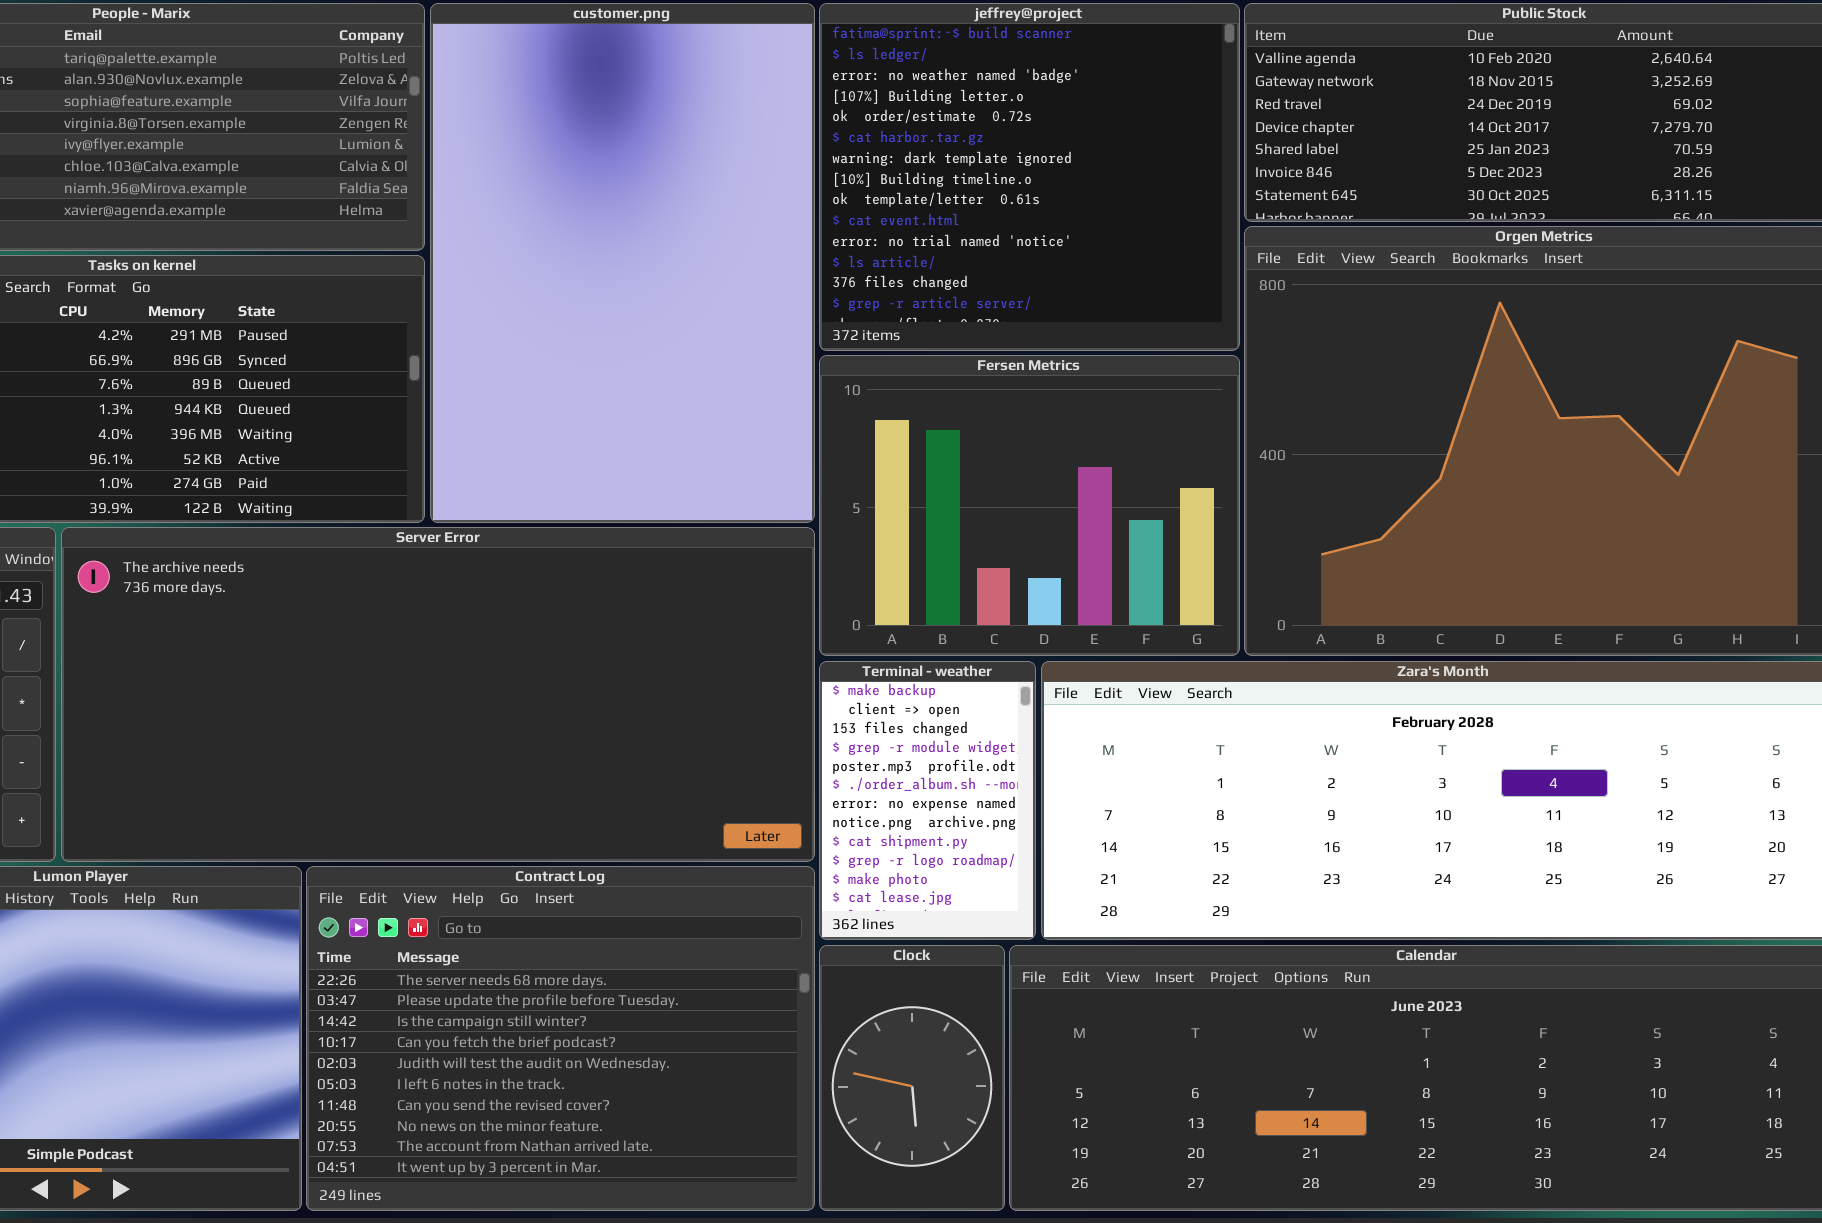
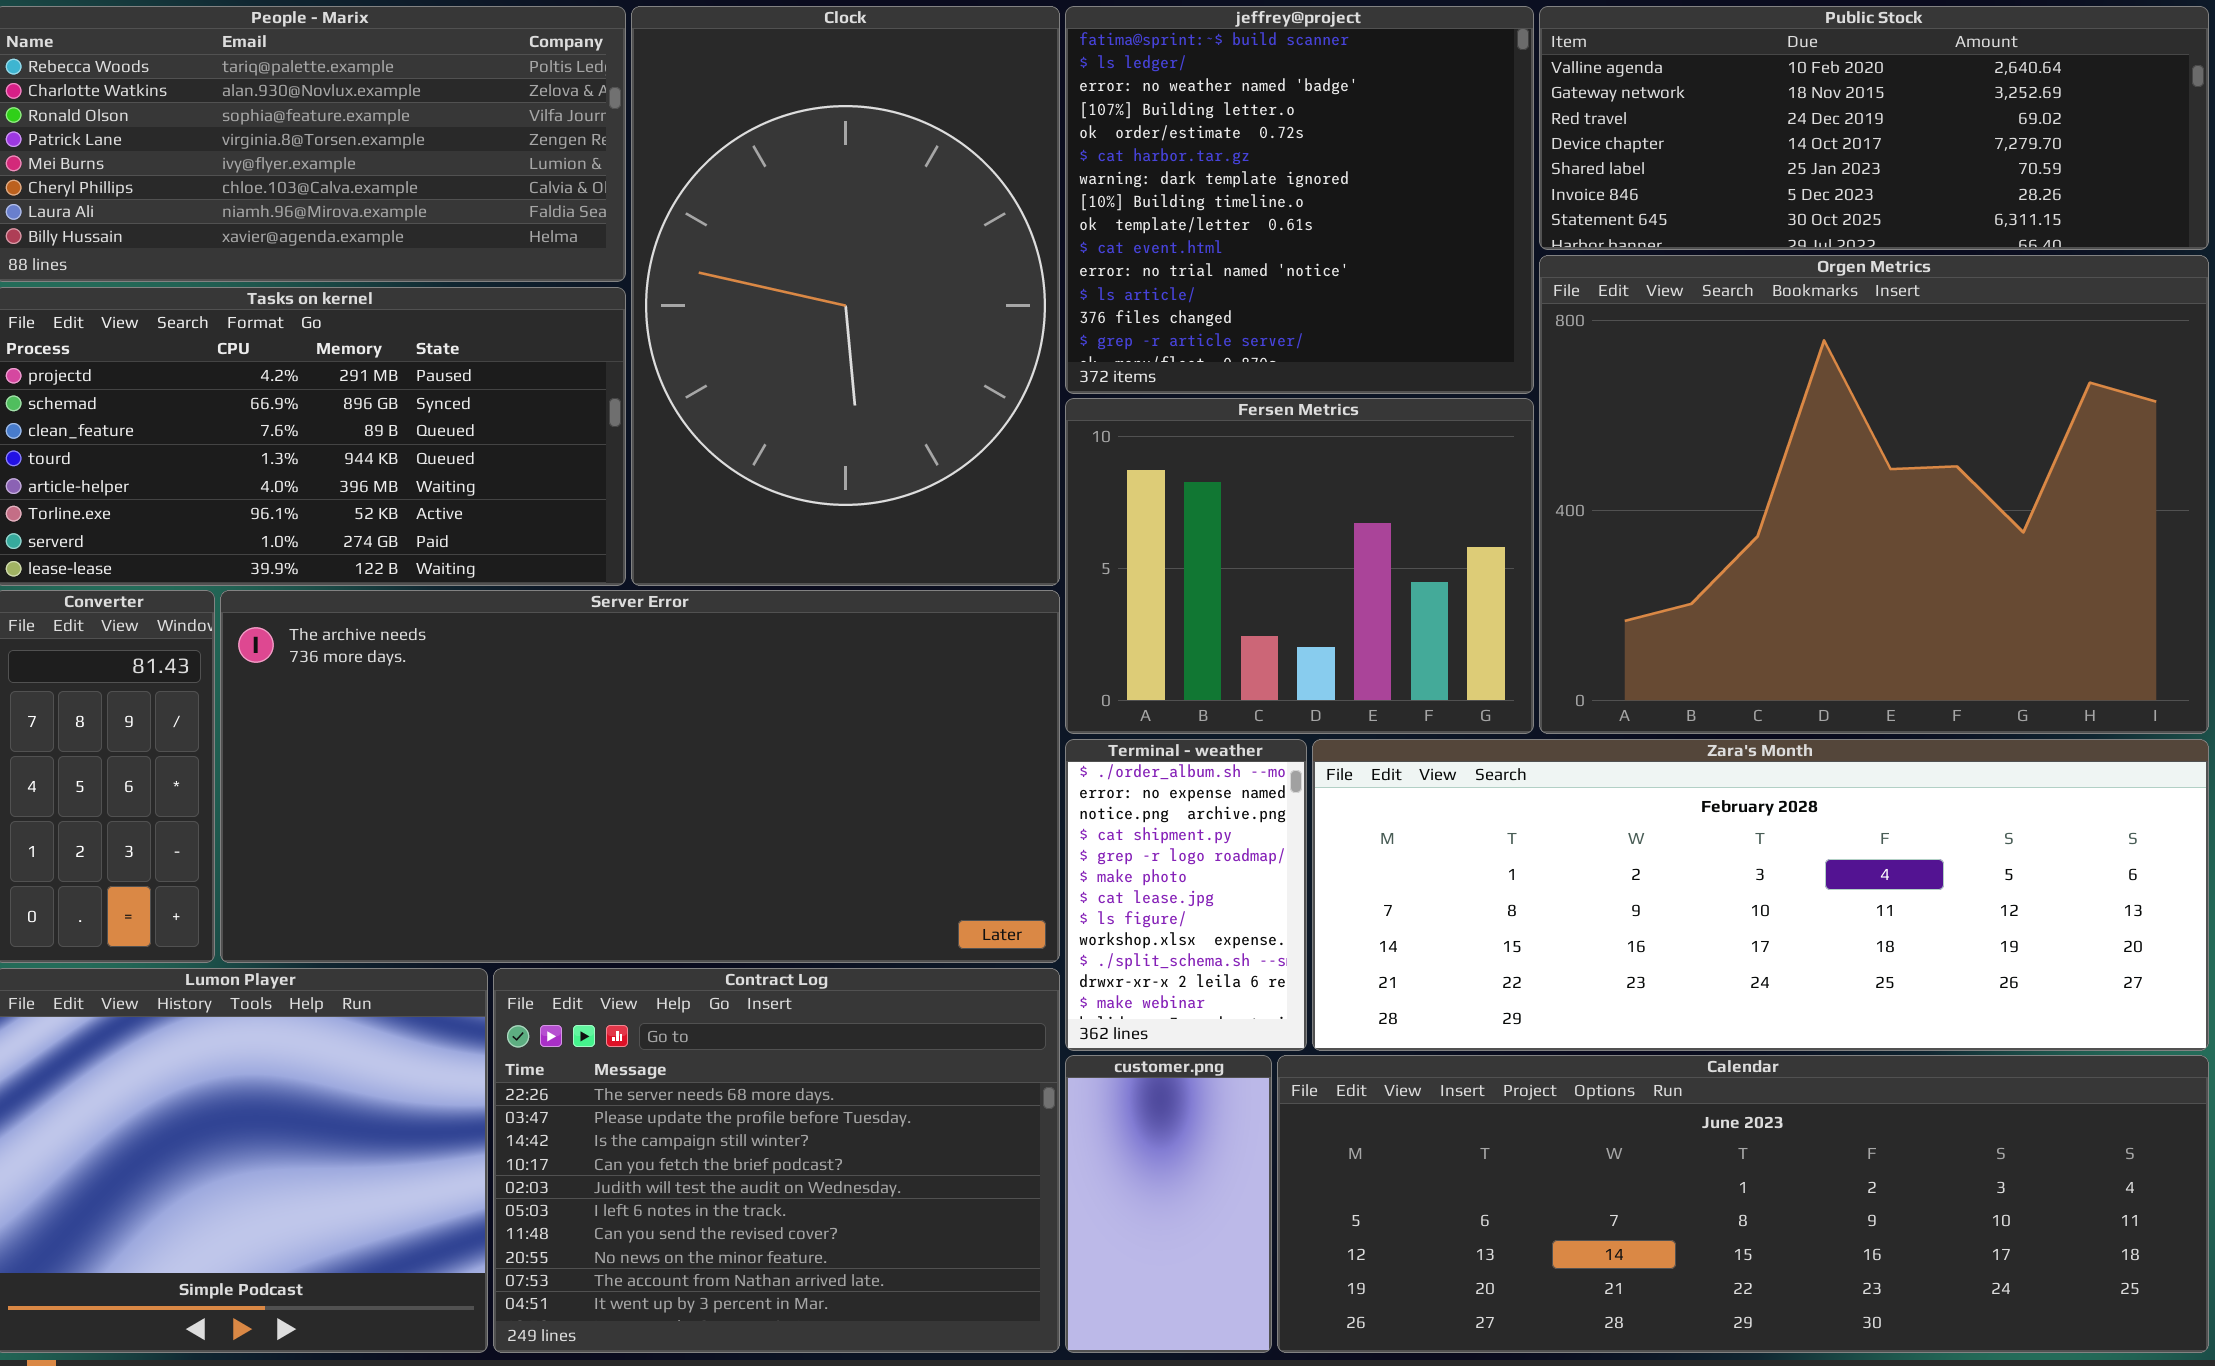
customer.png: [430,3,815,523] -> [1065,1055,1272,1353], moved, resized
Terminal - weather: [819,661,1036,940] -> [1065,739,1307,1051], scrolled down 5 rows
Clock: [819,945,1005,1211] -> [631,6,1060,586], moved, resized

